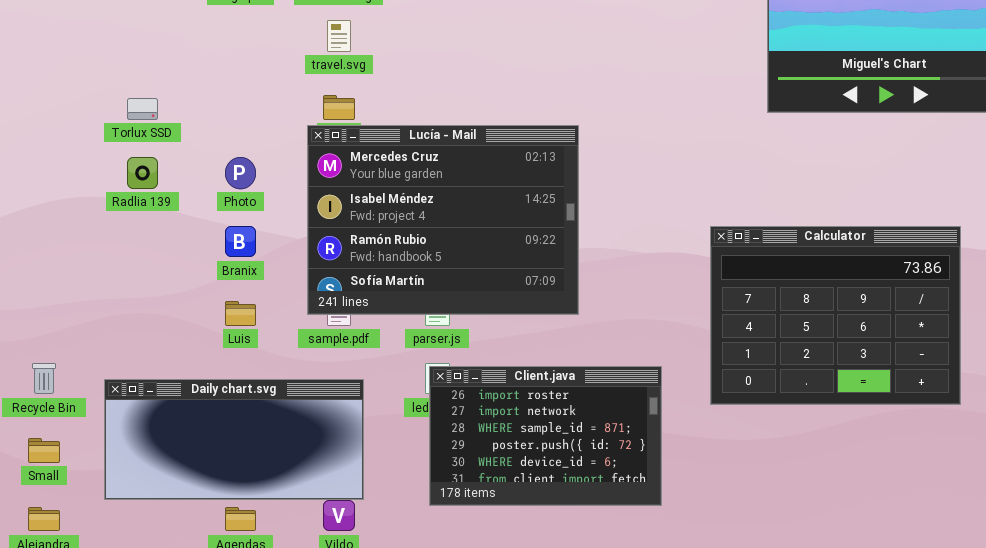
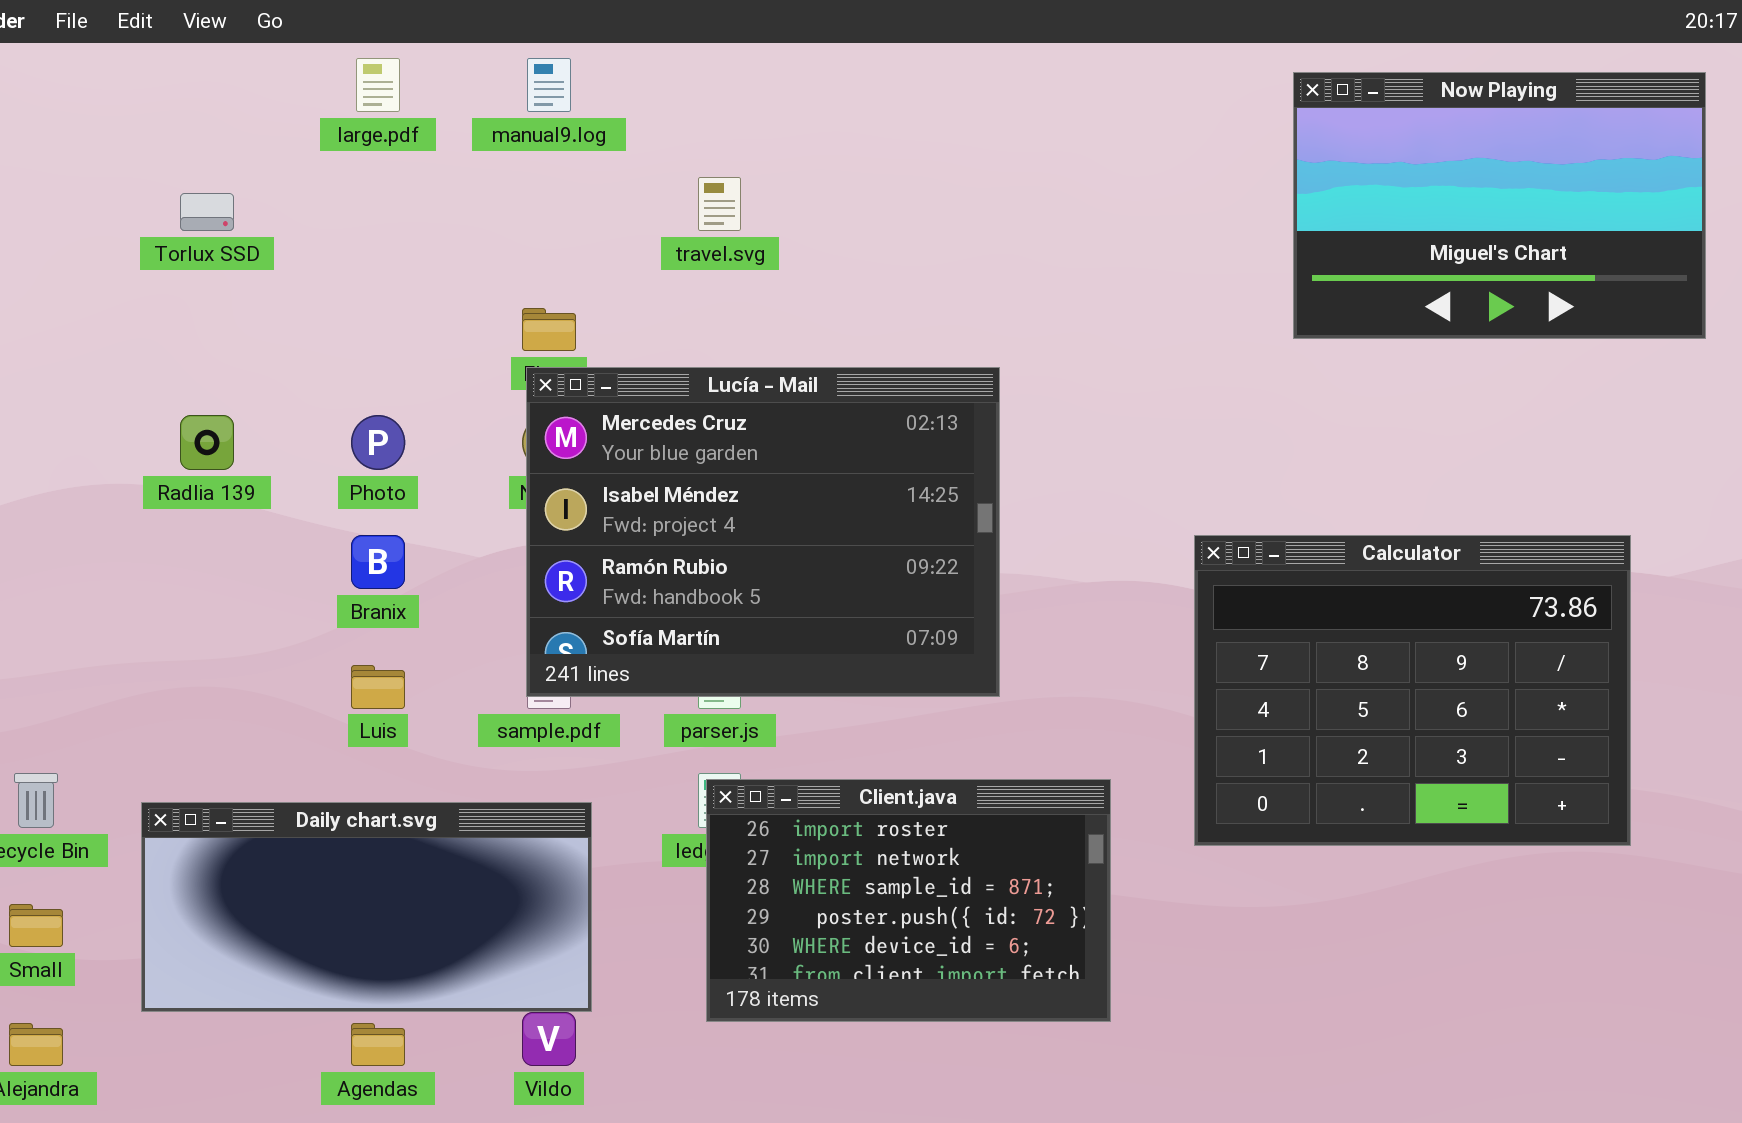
travel.svg: [327,20,351,52] -> [698,177,741,231], moved
Torlux SSD: [127,98,158,120] -> [180,193,234,231], moved
Lucía - Mail: [307,125,579,315] -> [526,367,1000,697], moved

